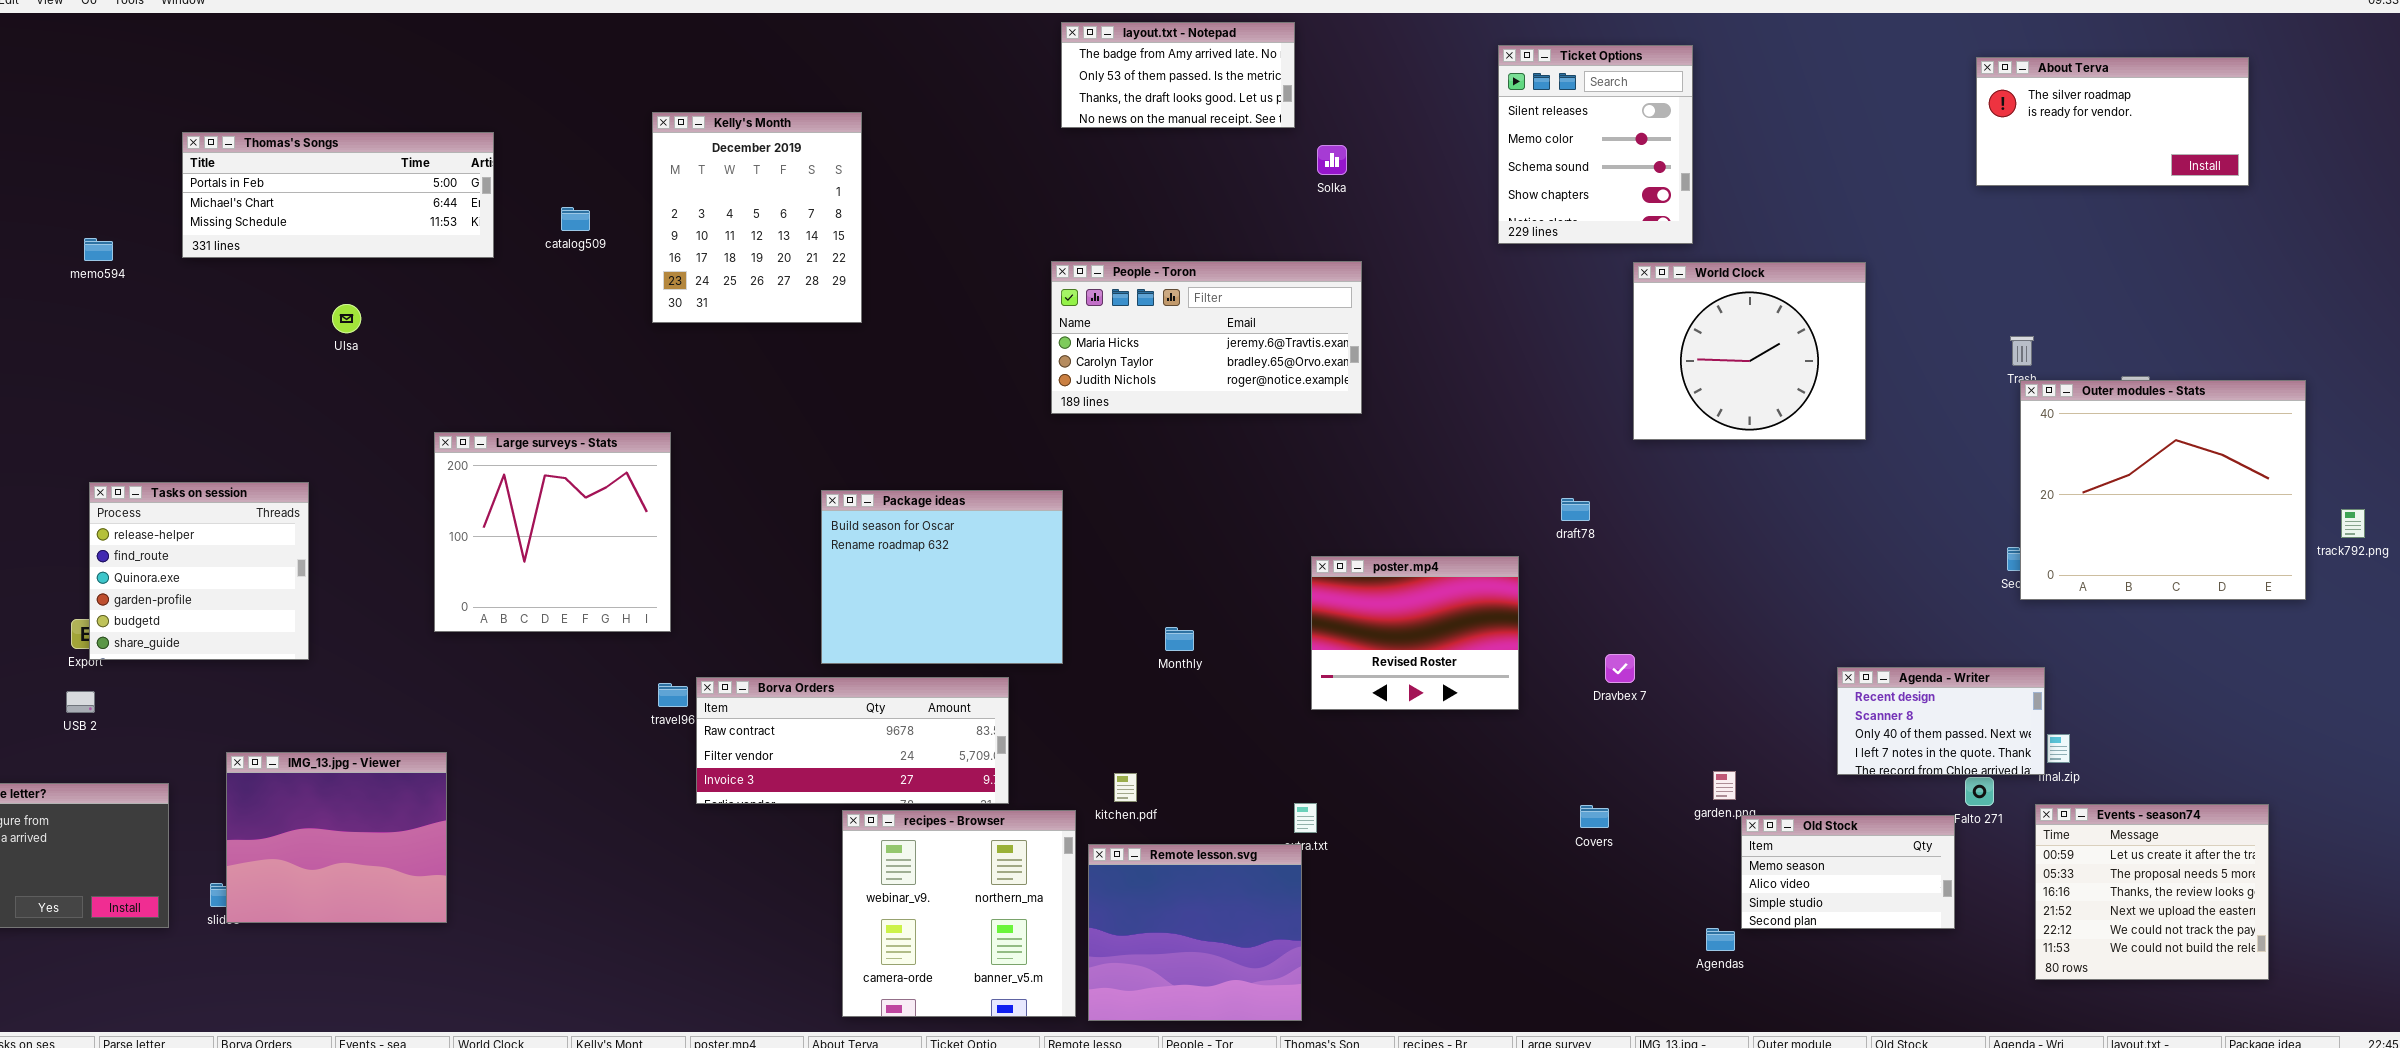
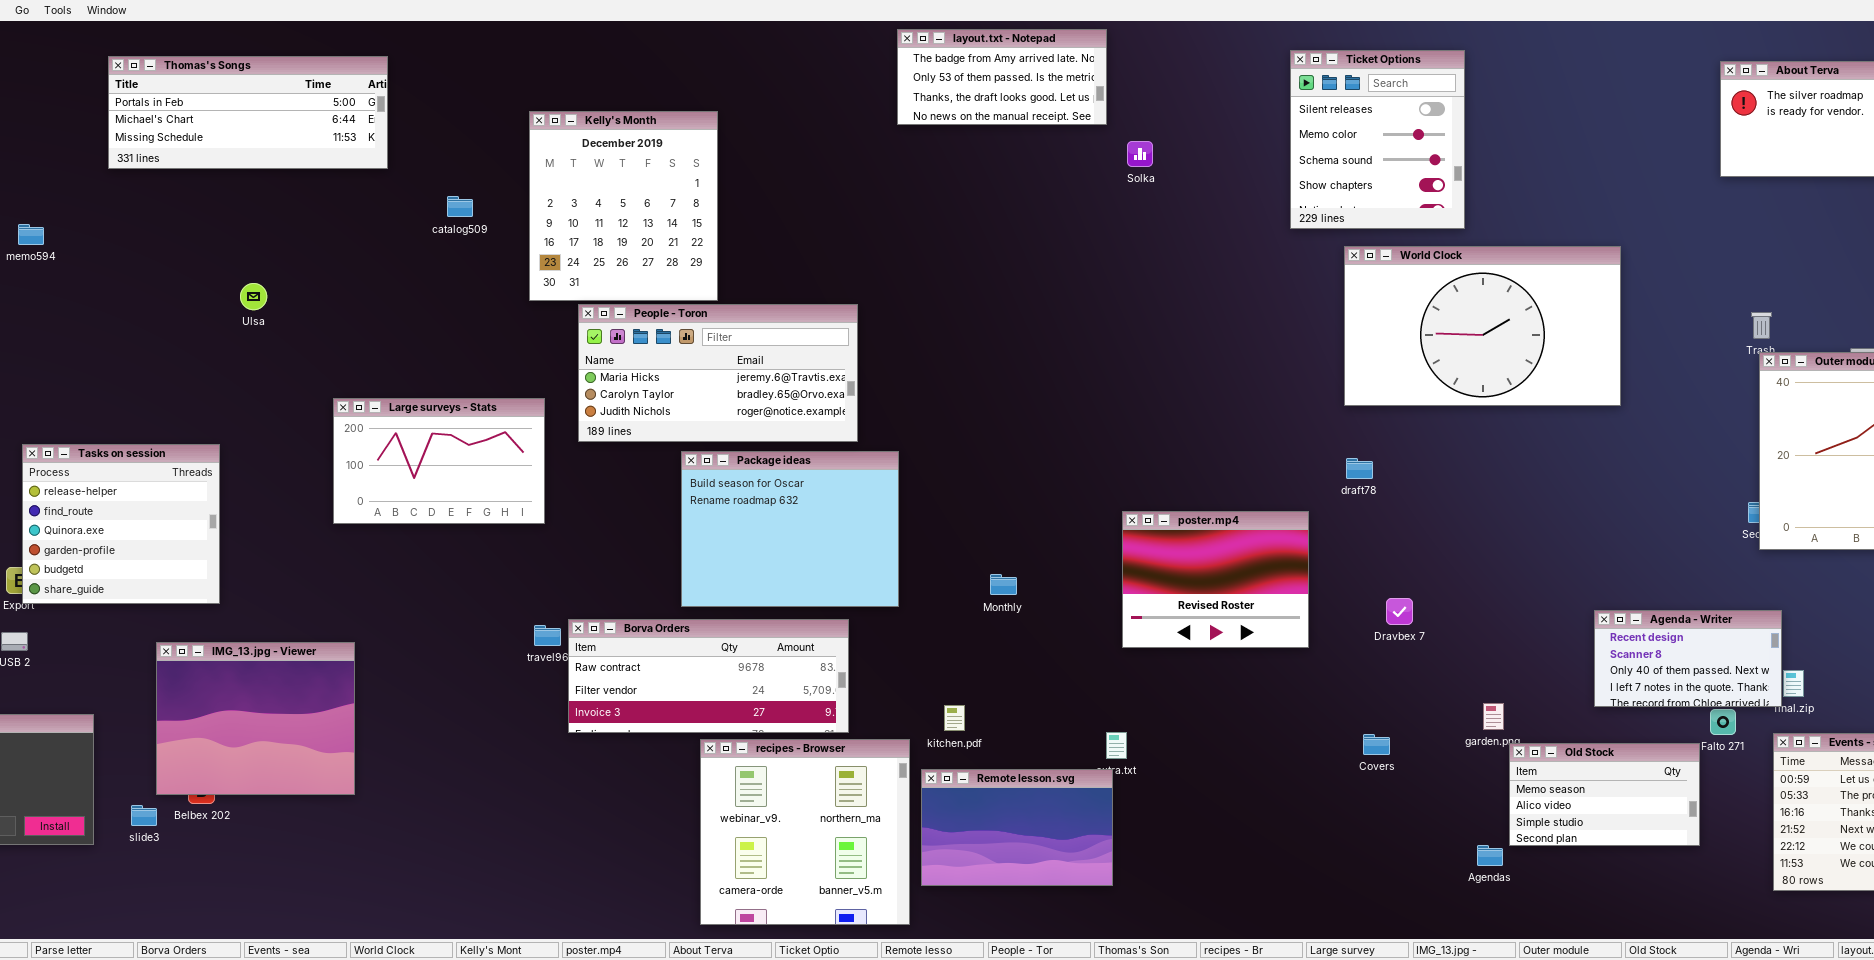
Thomas's Songs: [182,132,494,258] -> [108,56,388,169], moved
People - Toron: [1051,261,1362,414] -> [578,304,858,442], moved
World Clock: [1633,262,1866,440] -> [1344,246,1621,406], resized
Large surveys - Stats: [434,432,671,632] -> [333,398,545,524], resized
IMG_13.jpg - Viewer: [226,752,447,923] -> [156,642,355,795], moved
Remote lesson.svg: [1088,844,1302,1021] -> [921,769,1113,886], resized

